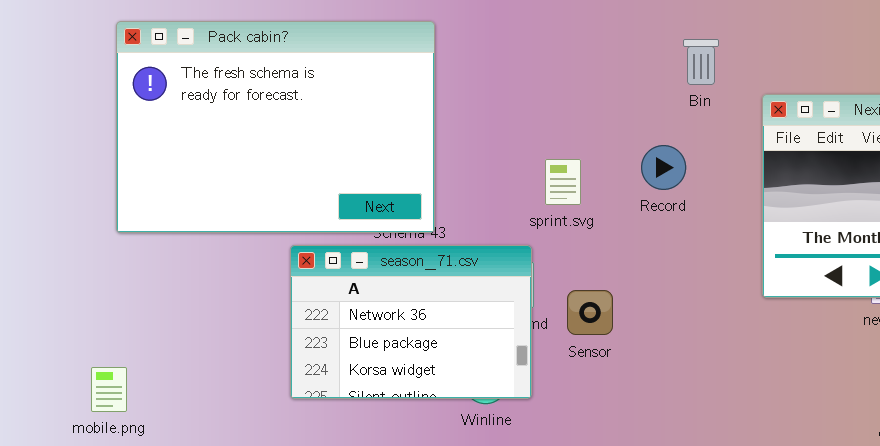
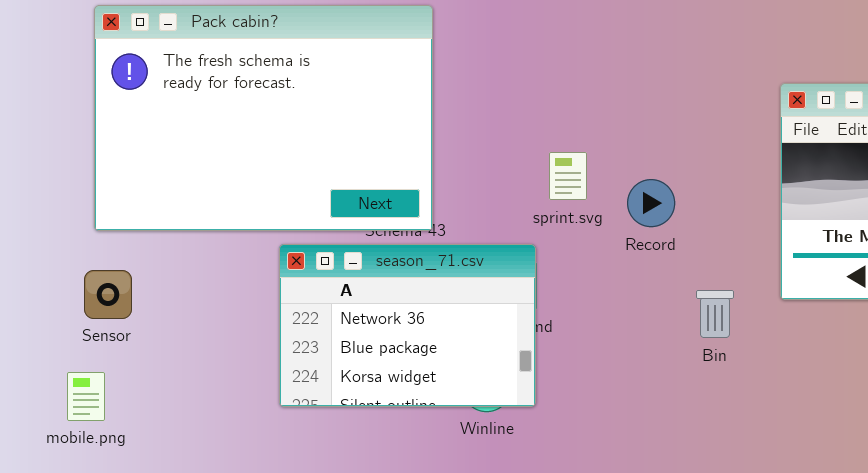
Bin: [683,39,719,85] -> [696,290,734,338], moved
Record: [641,145,686,190] -> [627,179,675,227], moved
Sensor: [567,290,613,335] -> [84,270,132,319], moved

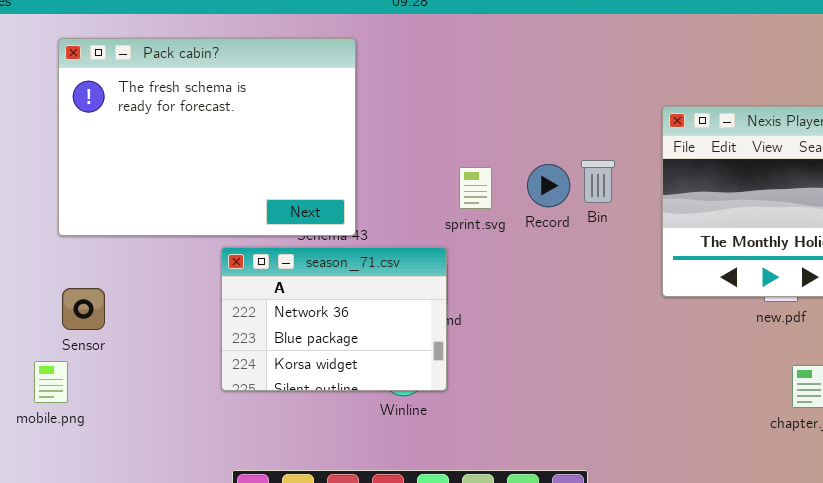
Record: [627,179,675,227] -> [527,164,570,207], moved
Sensor: [84,270,132,319] -> [62,288,105,330], moved
Bin: [696,290,734,338] -> [581,160,615,203], moved

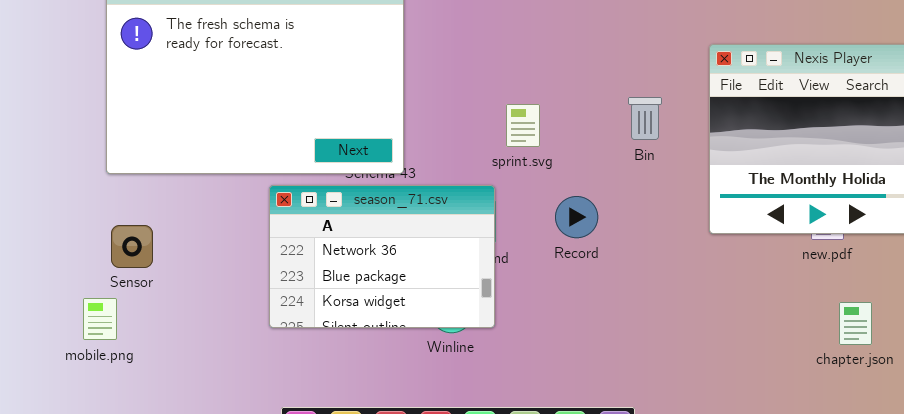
Record: [527,164,570,207] -> [555,196,598,238], moved

